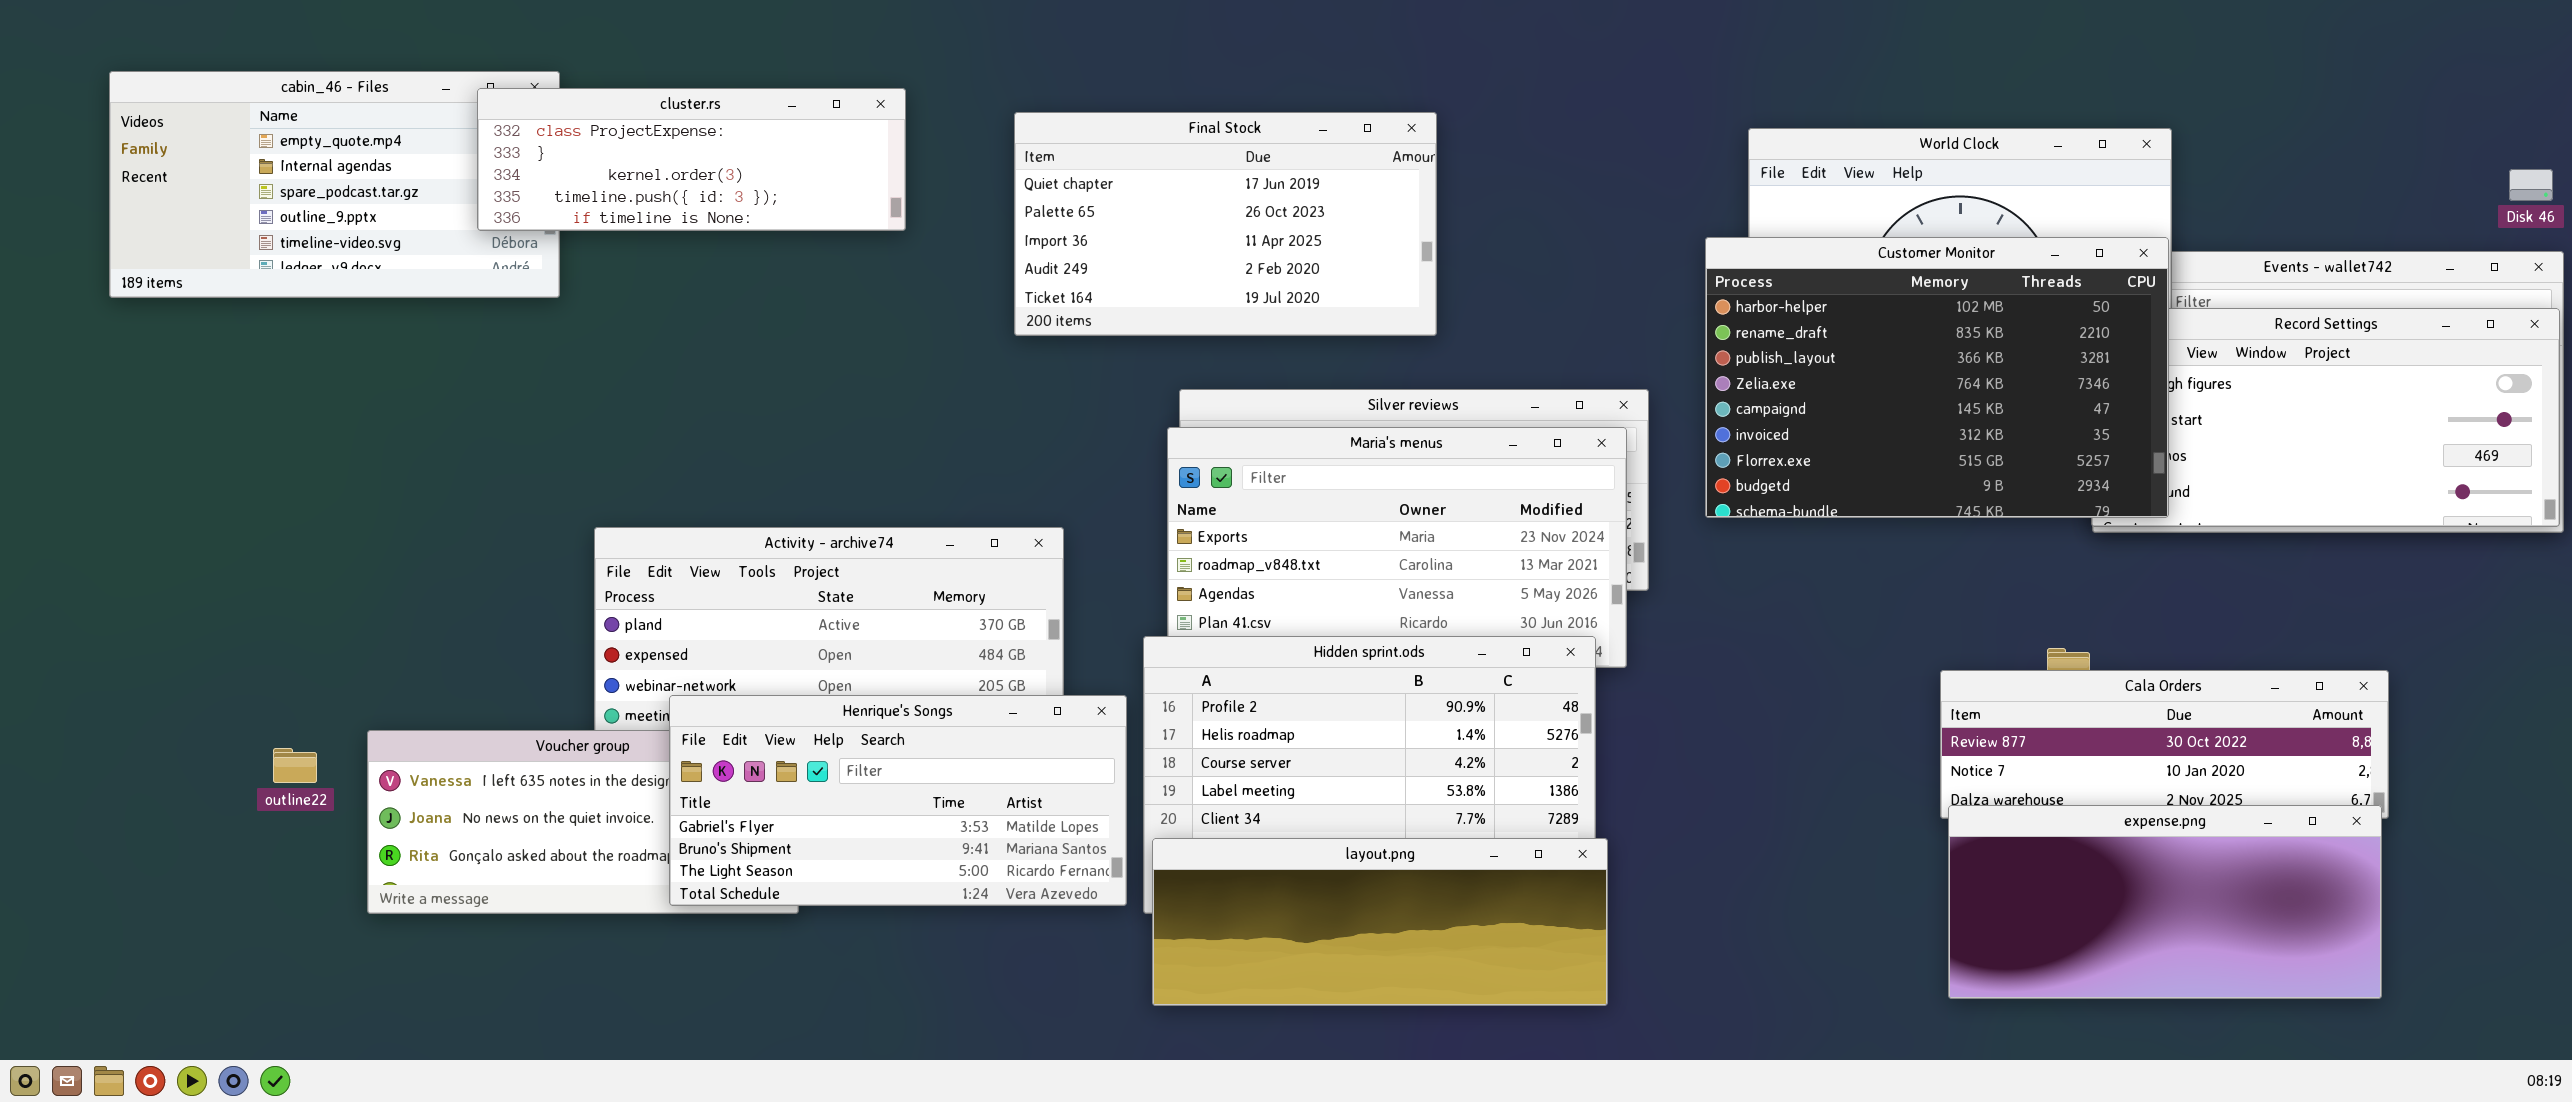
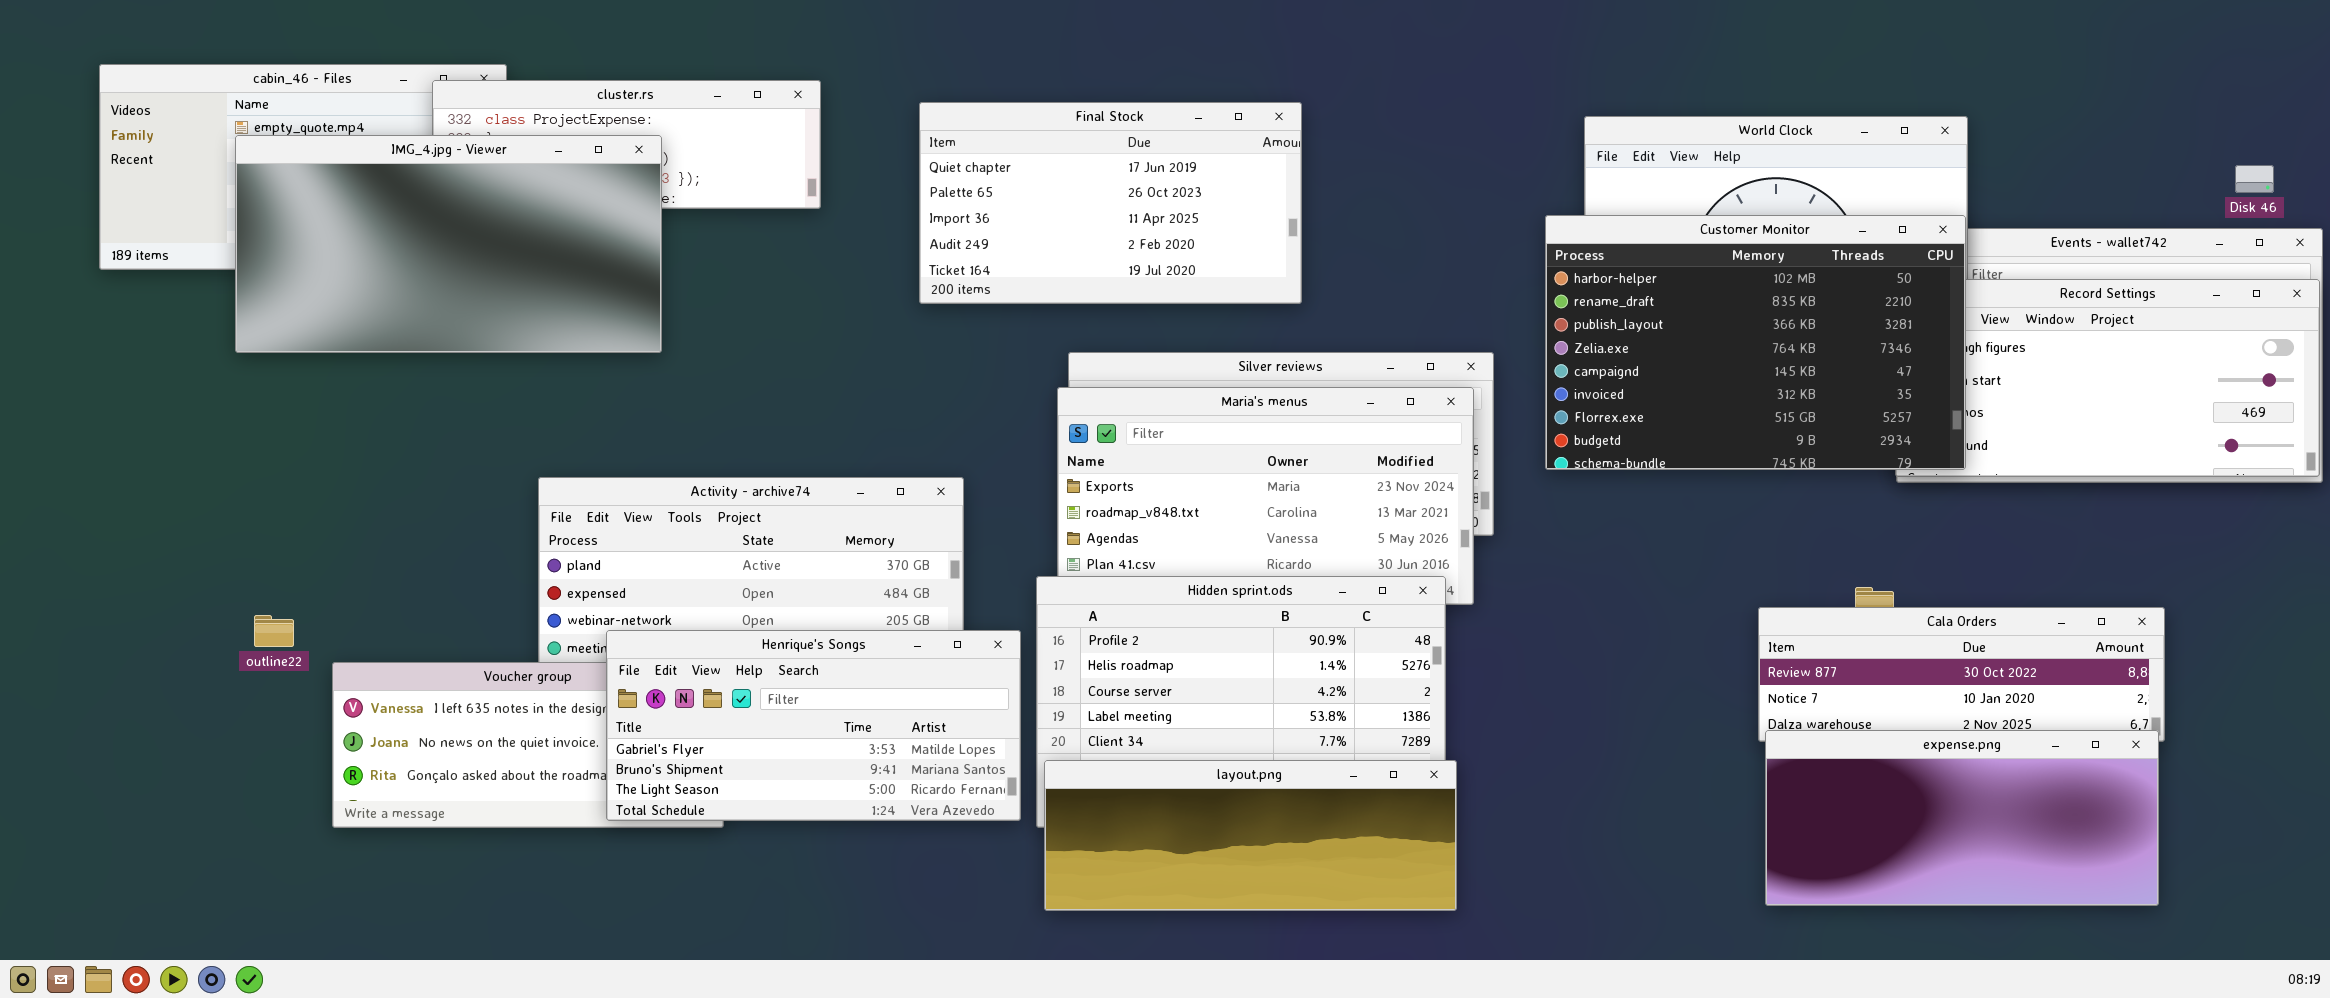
IMG_4.jpg - Viewer: none -> [235,135,662,353], opened
Disk 46: [2509,169,2553,201] -> [2235,165,2274,193], moved
outline22: [273,748,317,783] -> [254,615,294,647], moved

